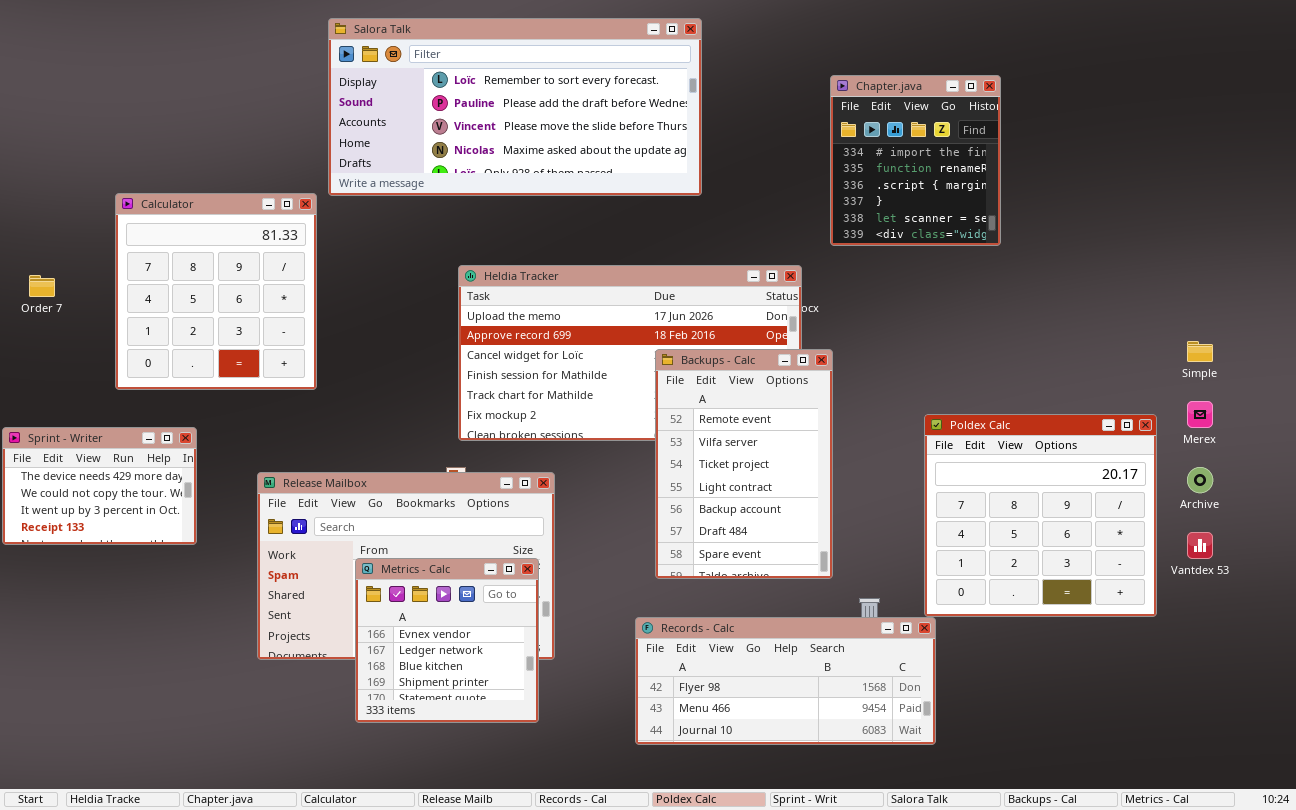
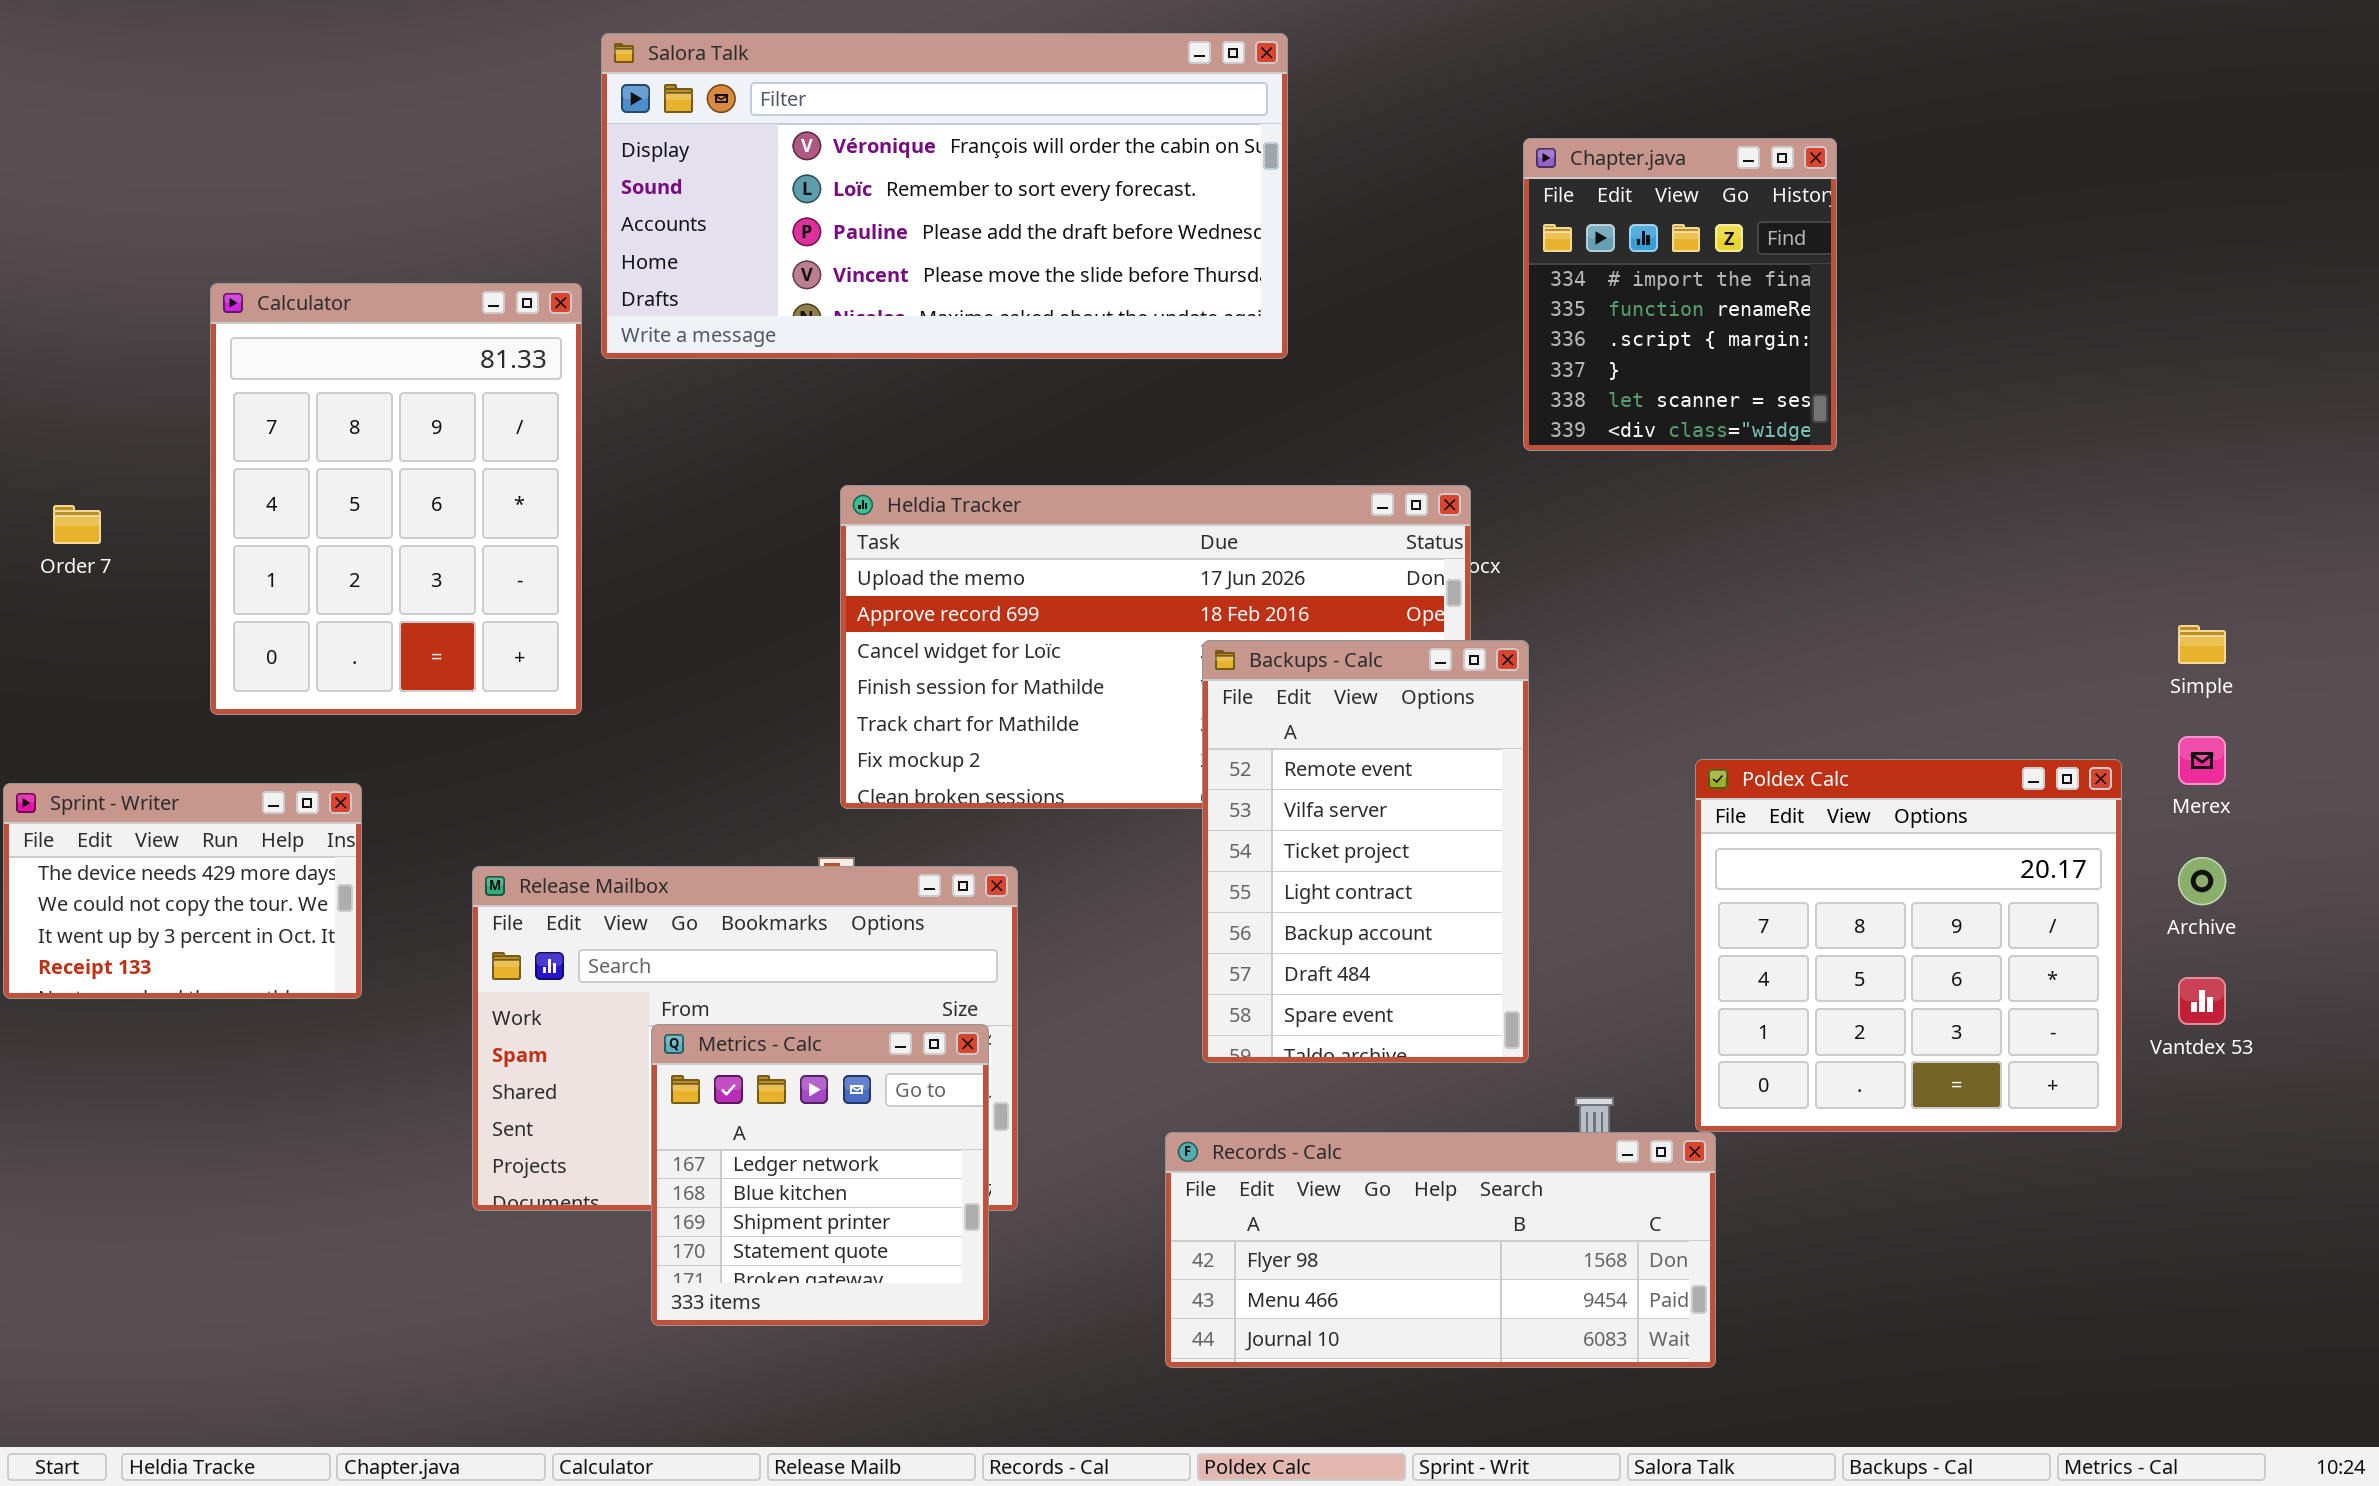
Salora Talk: [328,18,702,196] -> [601,33,1288,359], scrolled up 1 row
Calculator: [115,193,317,390] -> [210,283,582,715], resized
Metrics - Calc: [355,558,539,723] -> [651,1024,989,1326], scrolled down 1 row

